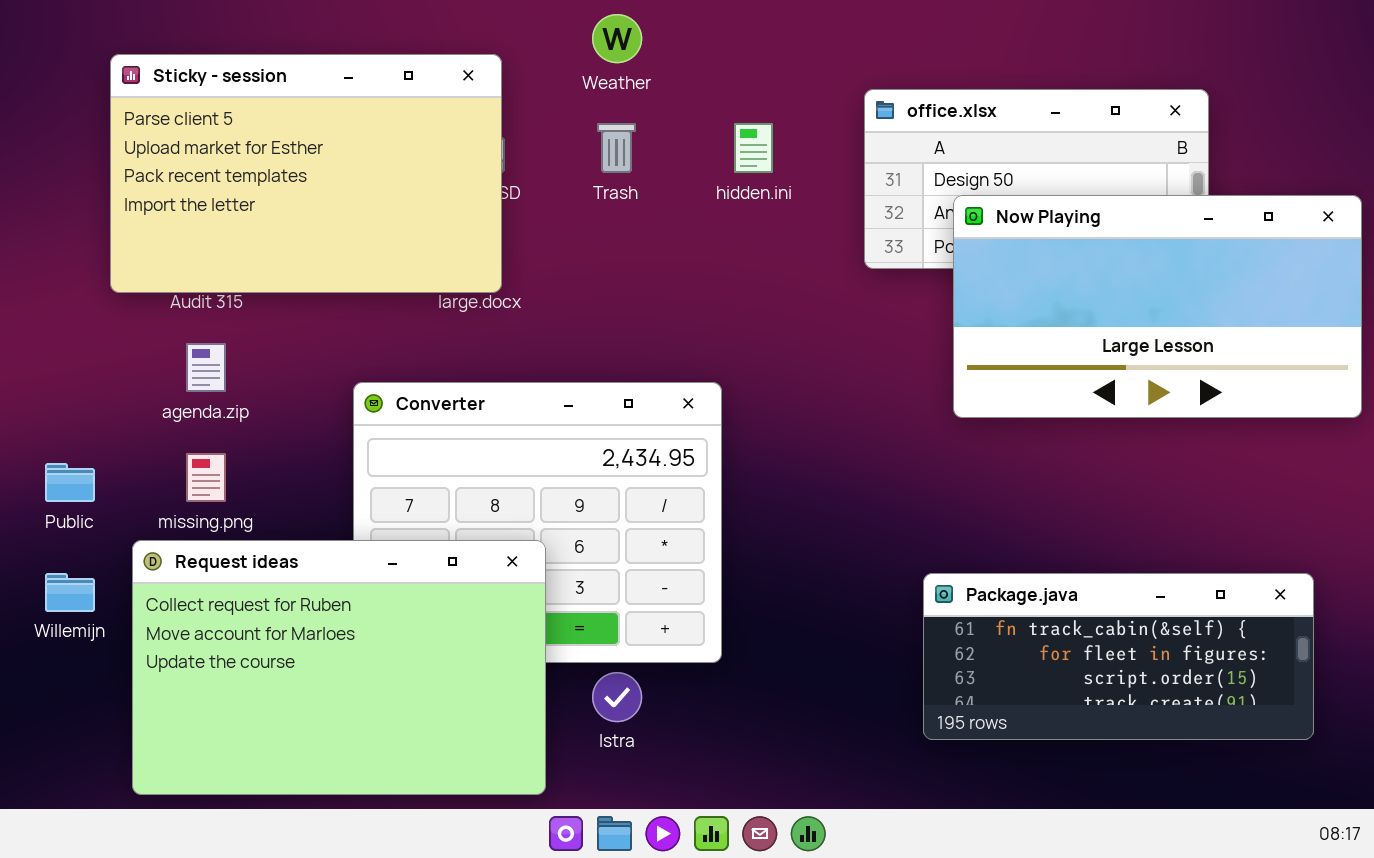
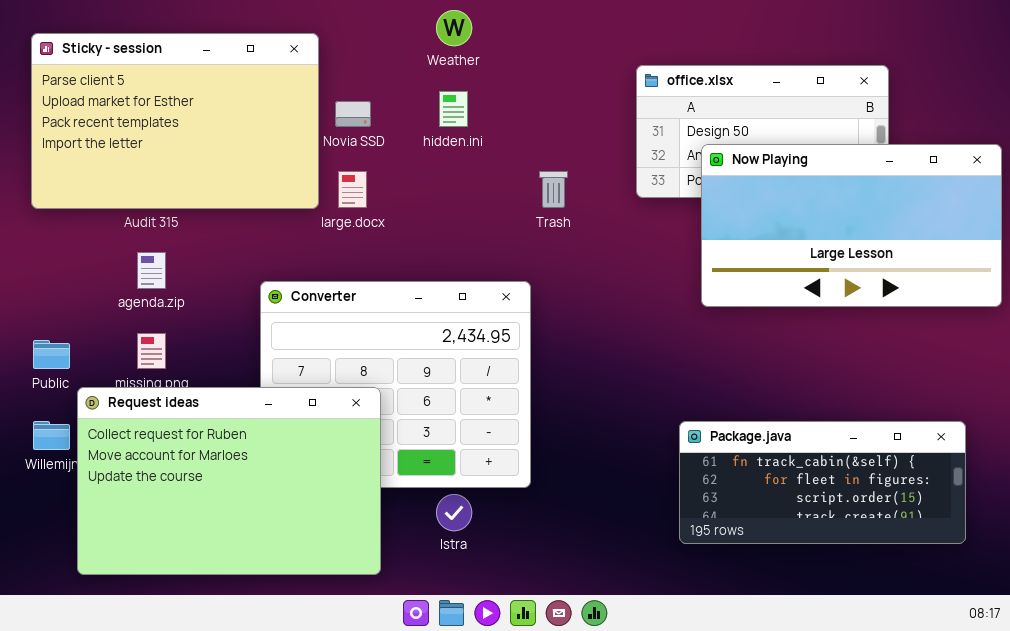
Sticky - session: [110,54,502,293] -> [31,33,319,209], moved
Trash: [597,123,636,173] -> [539,171,568,208], moved
hidden.ini: [734,123,773,173] -> [439,91,468,127], moved
Request ideas: [132,540,546,795] -> [77,387,381,575], moved

